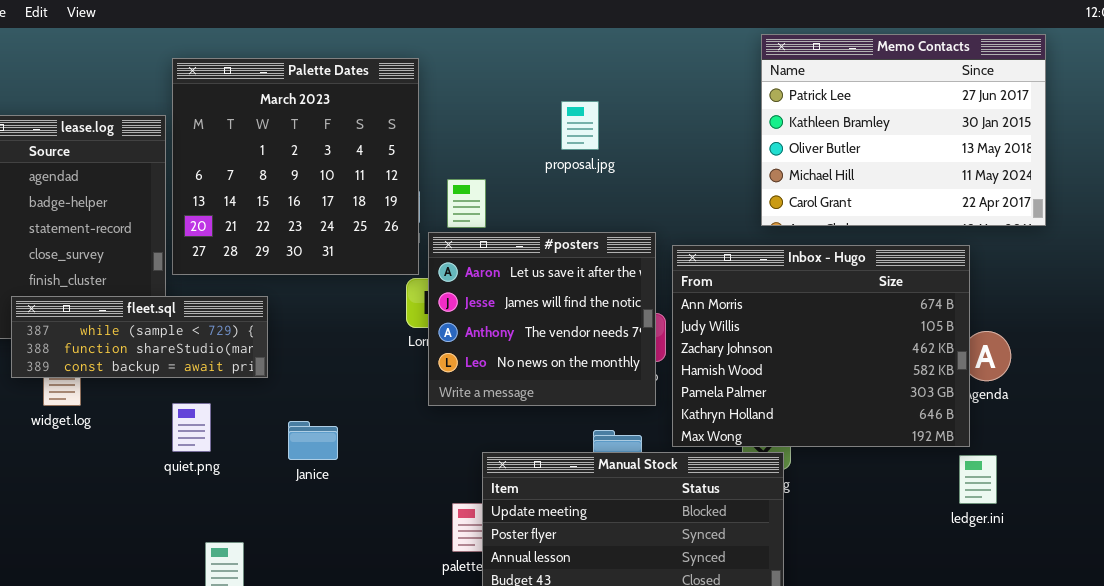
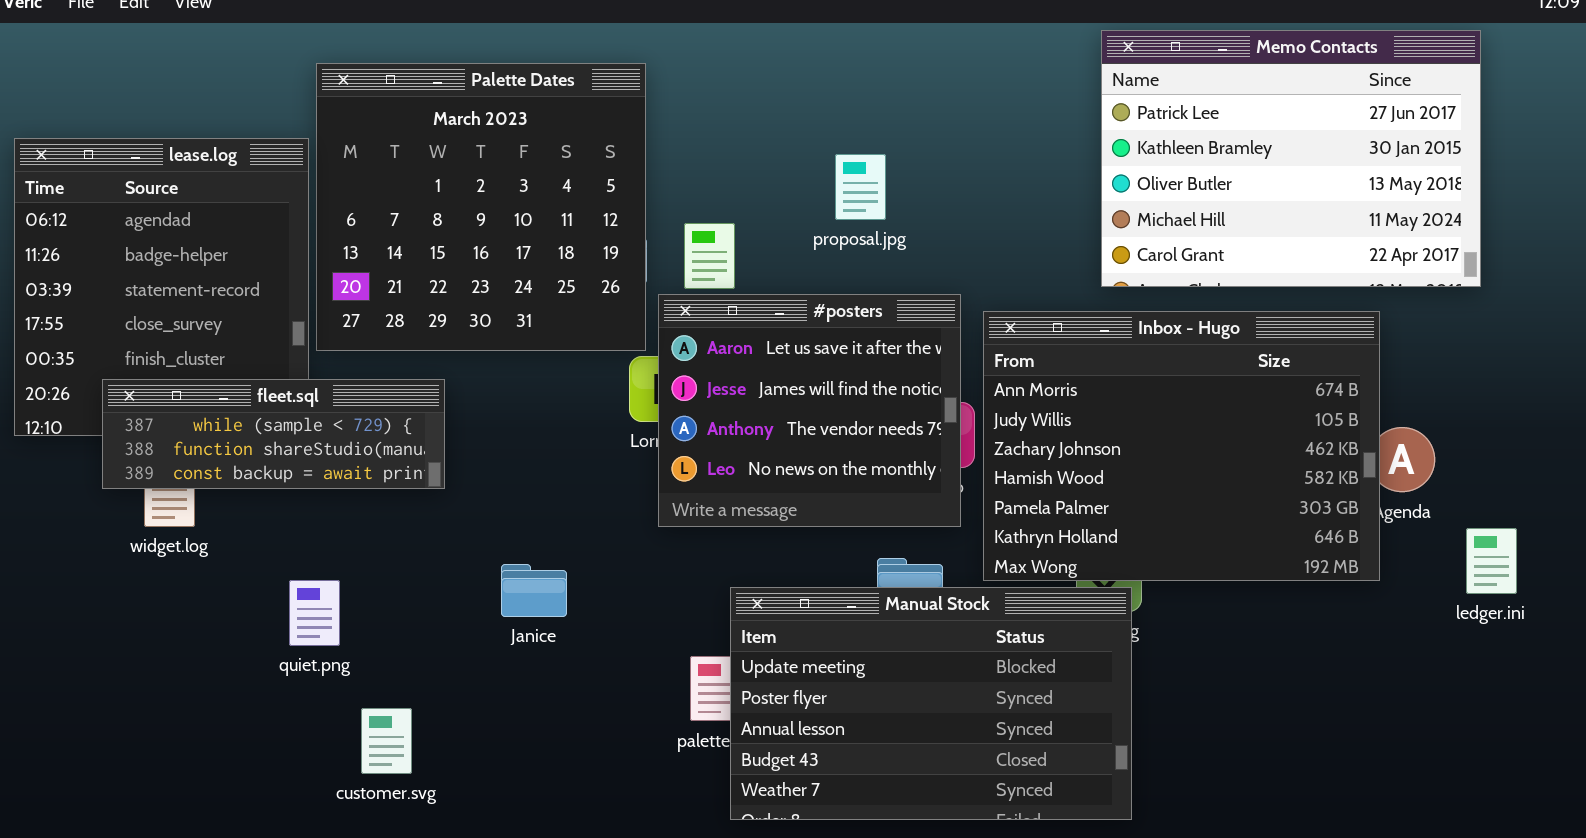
proposal.jpg: [561,101,599,150] -> [835,154,886,220], moved
quiet.png: [172,403,211,452] -> [289,580,340,646], moved
Janice: [288,421,338,460] -> [501,564,567,617], moved
ledger.ini: [959,455,997,504] -> [1466,528,1517,594], moved

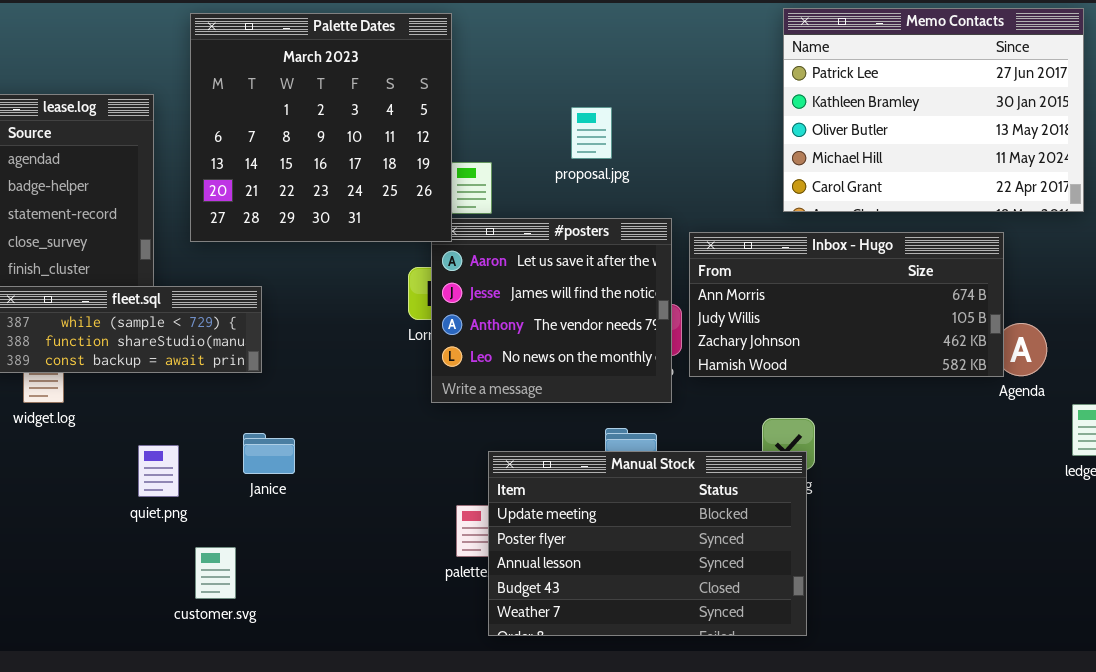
Palette Dates: [316,63,646,351] -> [190,13,452,242], moved
Inbox - Hugo: [983,311,1380,581] -> [689,232,1004,377], resized
Janice: [501,564,567,617] -> [243,433,295,474], moved

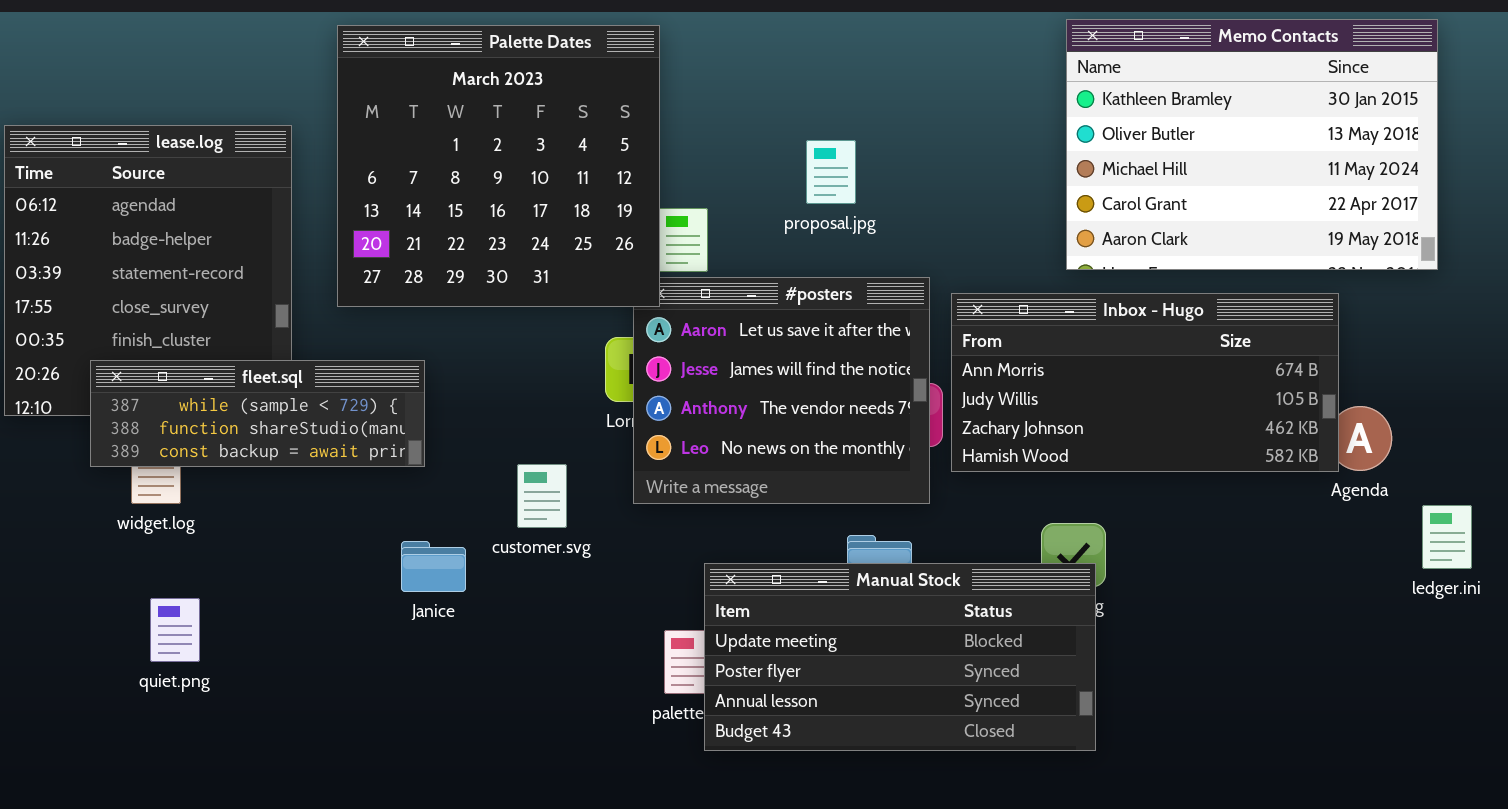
Memo Contacts: [783,8,1084,212] -> [1066,19,1438,270], scrolled down 1 row
quiet.png: [138,445,179,497] -> [150,598,200,662], moved
Manual Stock: [488,451,807,636] -> [704,563,1096,751], resized
customer.svg: [195,547,236,599] -> [517,464,567,528], moved

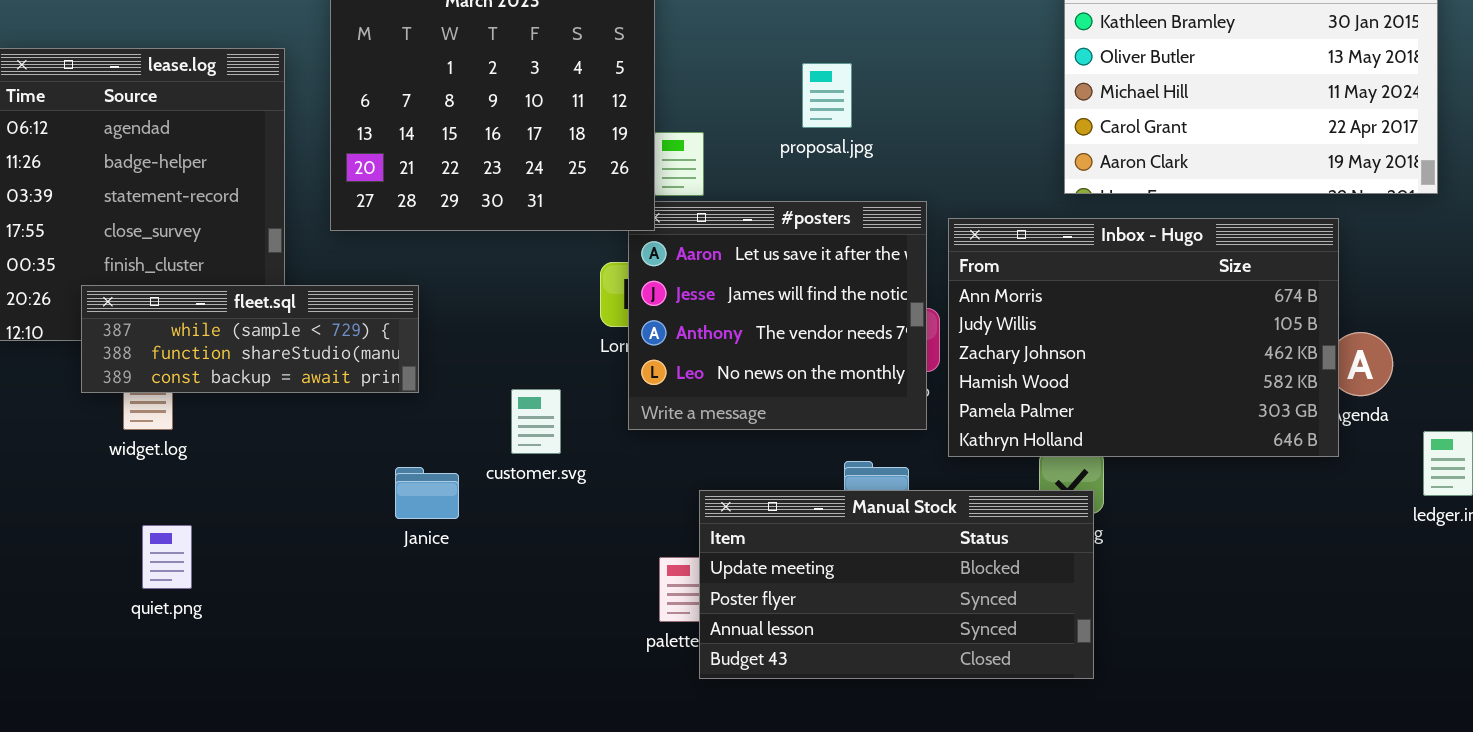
Inbox - Hugo: [951,293,1339,472] -> [948,218,1339,457], resized

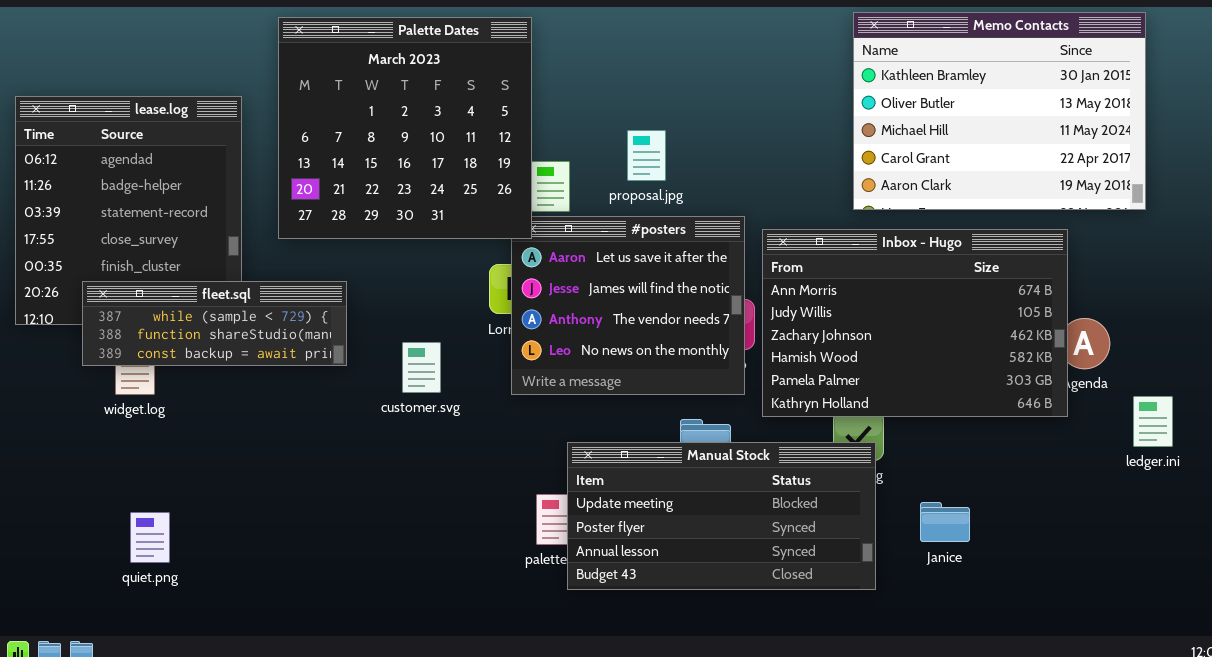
proposal.jpg: [802,63,852,128] -> [627,130,666,181], moved
customer.svg: [511,389,561,454] -> [402,342,441,393], moved
Janice: [395,467,459,519] -> [920,502,970,542], moved
quiet.png: [142,525,192,589] -> [130,512,170,563], moved

